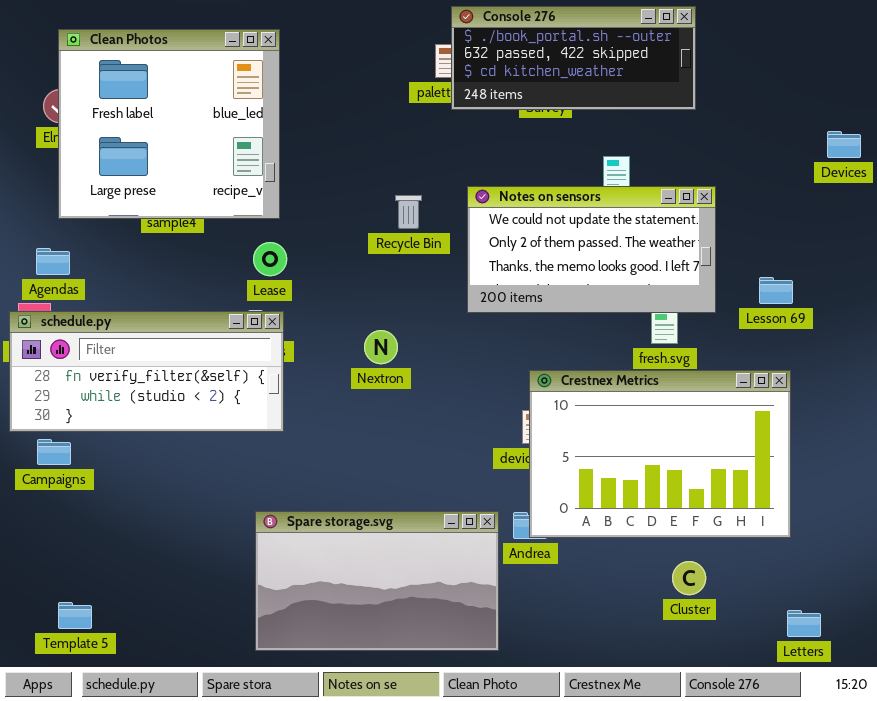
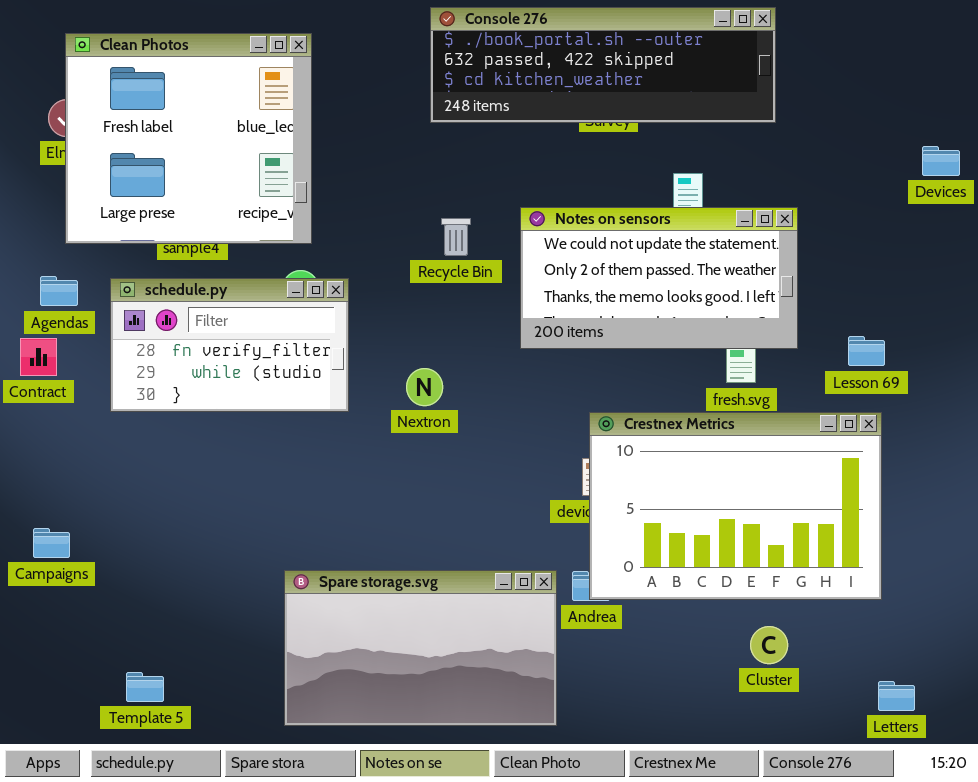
Console 276: [451,6,696,110] -> [430,7,776,123], resized
Lesson 69: [759,277,793,304] -> [848,336,885,366], moved
schedule.py: [9,311,284,432] -> [110,278,349,412], moved, resized
Campaigns: [37,439,71,465] -> [33,528,70,558], moved
Template 5: [58,602,92,629] -> [126,672,164,702], moved

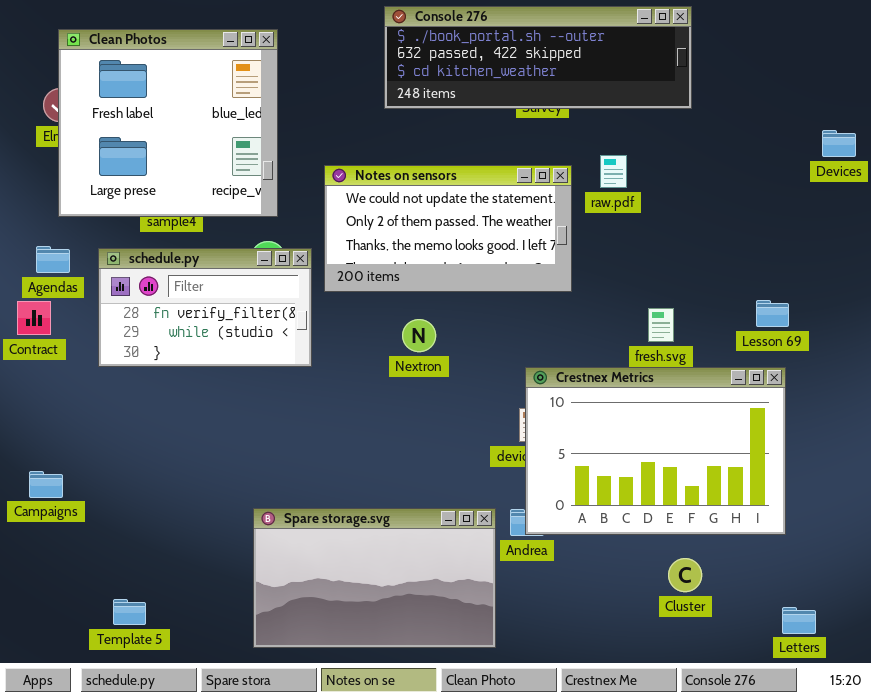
Notes on sensors: [520,207,798,349] -> [324,165,572,292], moved
Nextron: [406,368,443,406] -> [402,319,436,352], moved

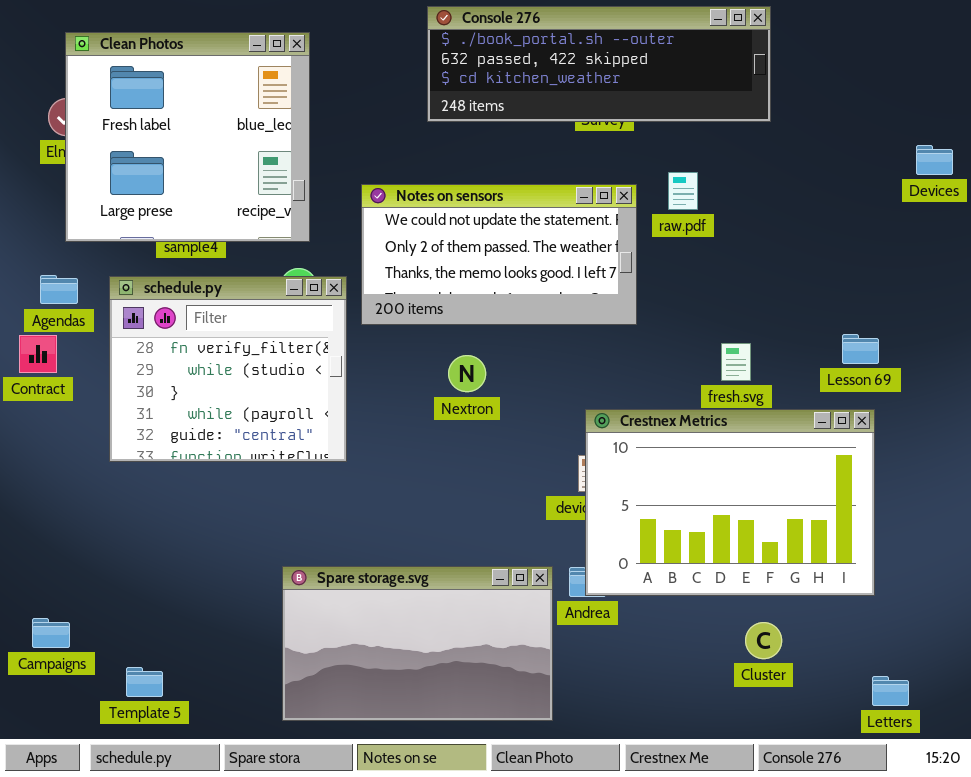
schedule.py: [98,248,312,367] -> [109,276,347,462], resized
Campaigns: [29,471,63,498] -> [32,618,70,648], moved

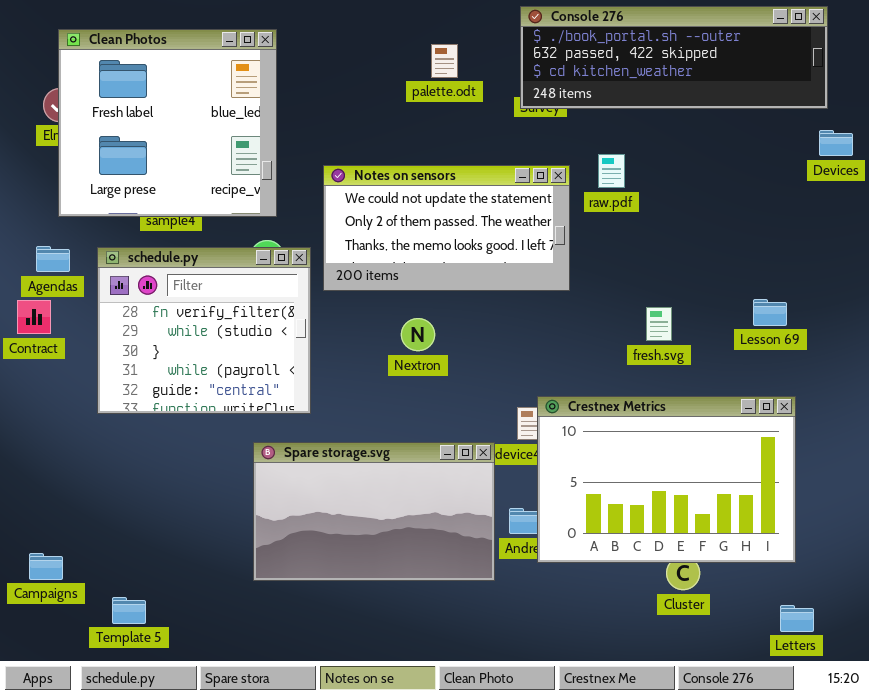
Console 276: [427,6,771,122] -> [520,6,828,109], moved
Crestnex Metrics: [585,409,875,596] -> [537,396,796,563], moved
Spare storage.svg: [282,566,553,721] -> [253,442,495,581], moved

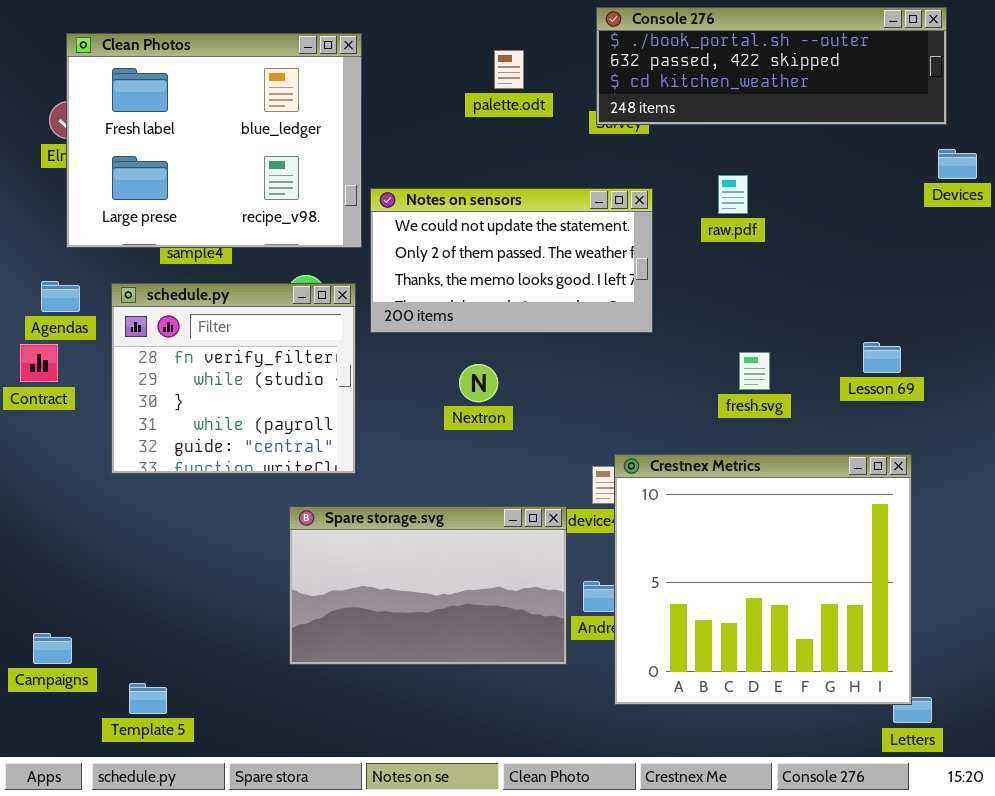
Clean Photos: [58,29,277,217] -> [66,33,362,248], resized
raw.pdf: [598,154,625,188] -> [718,175,748,214], moved
Crestnex Metrics: [537,396,796,563] -> [614,454,912,705], resized

